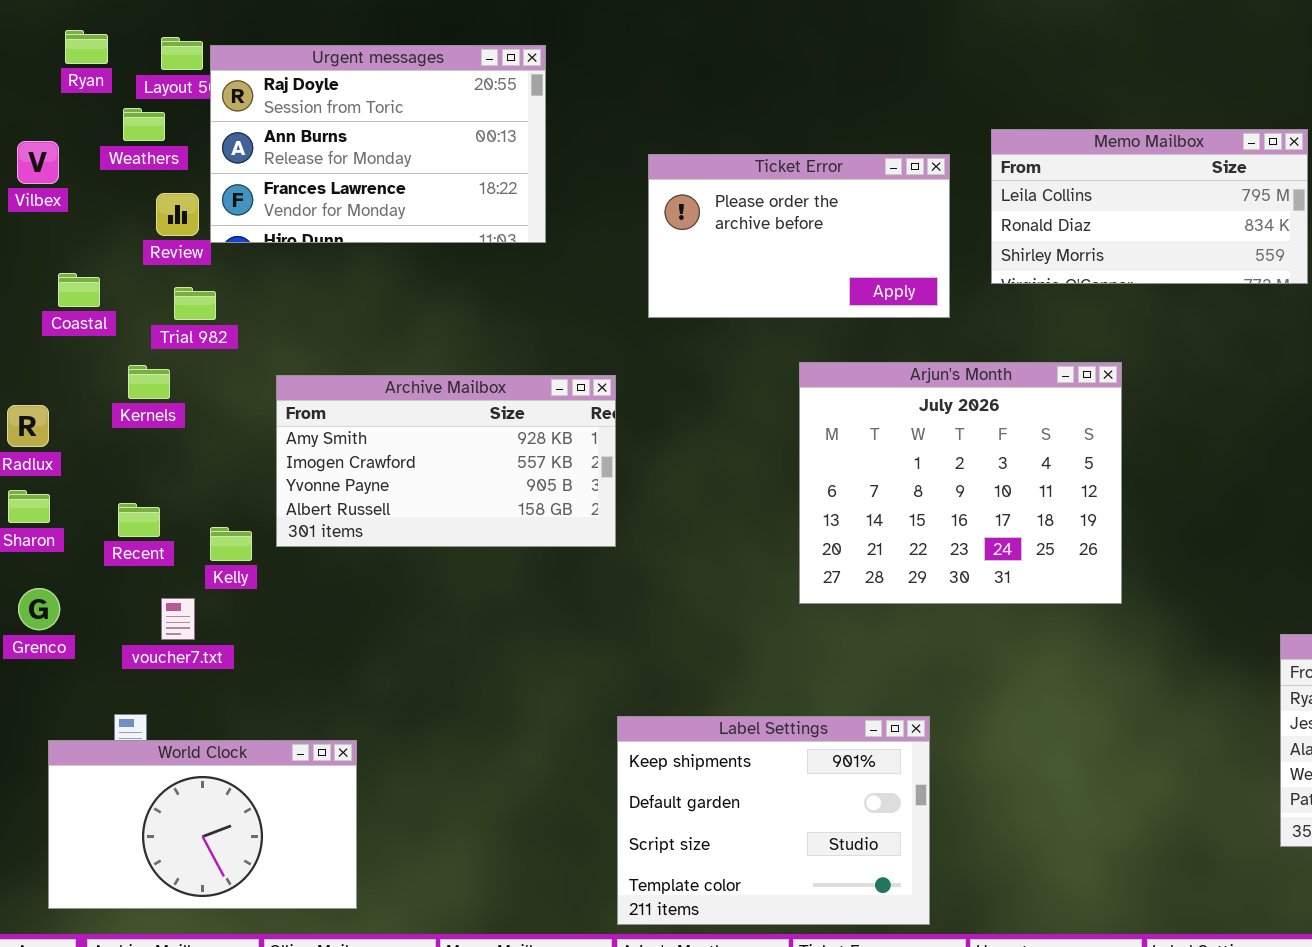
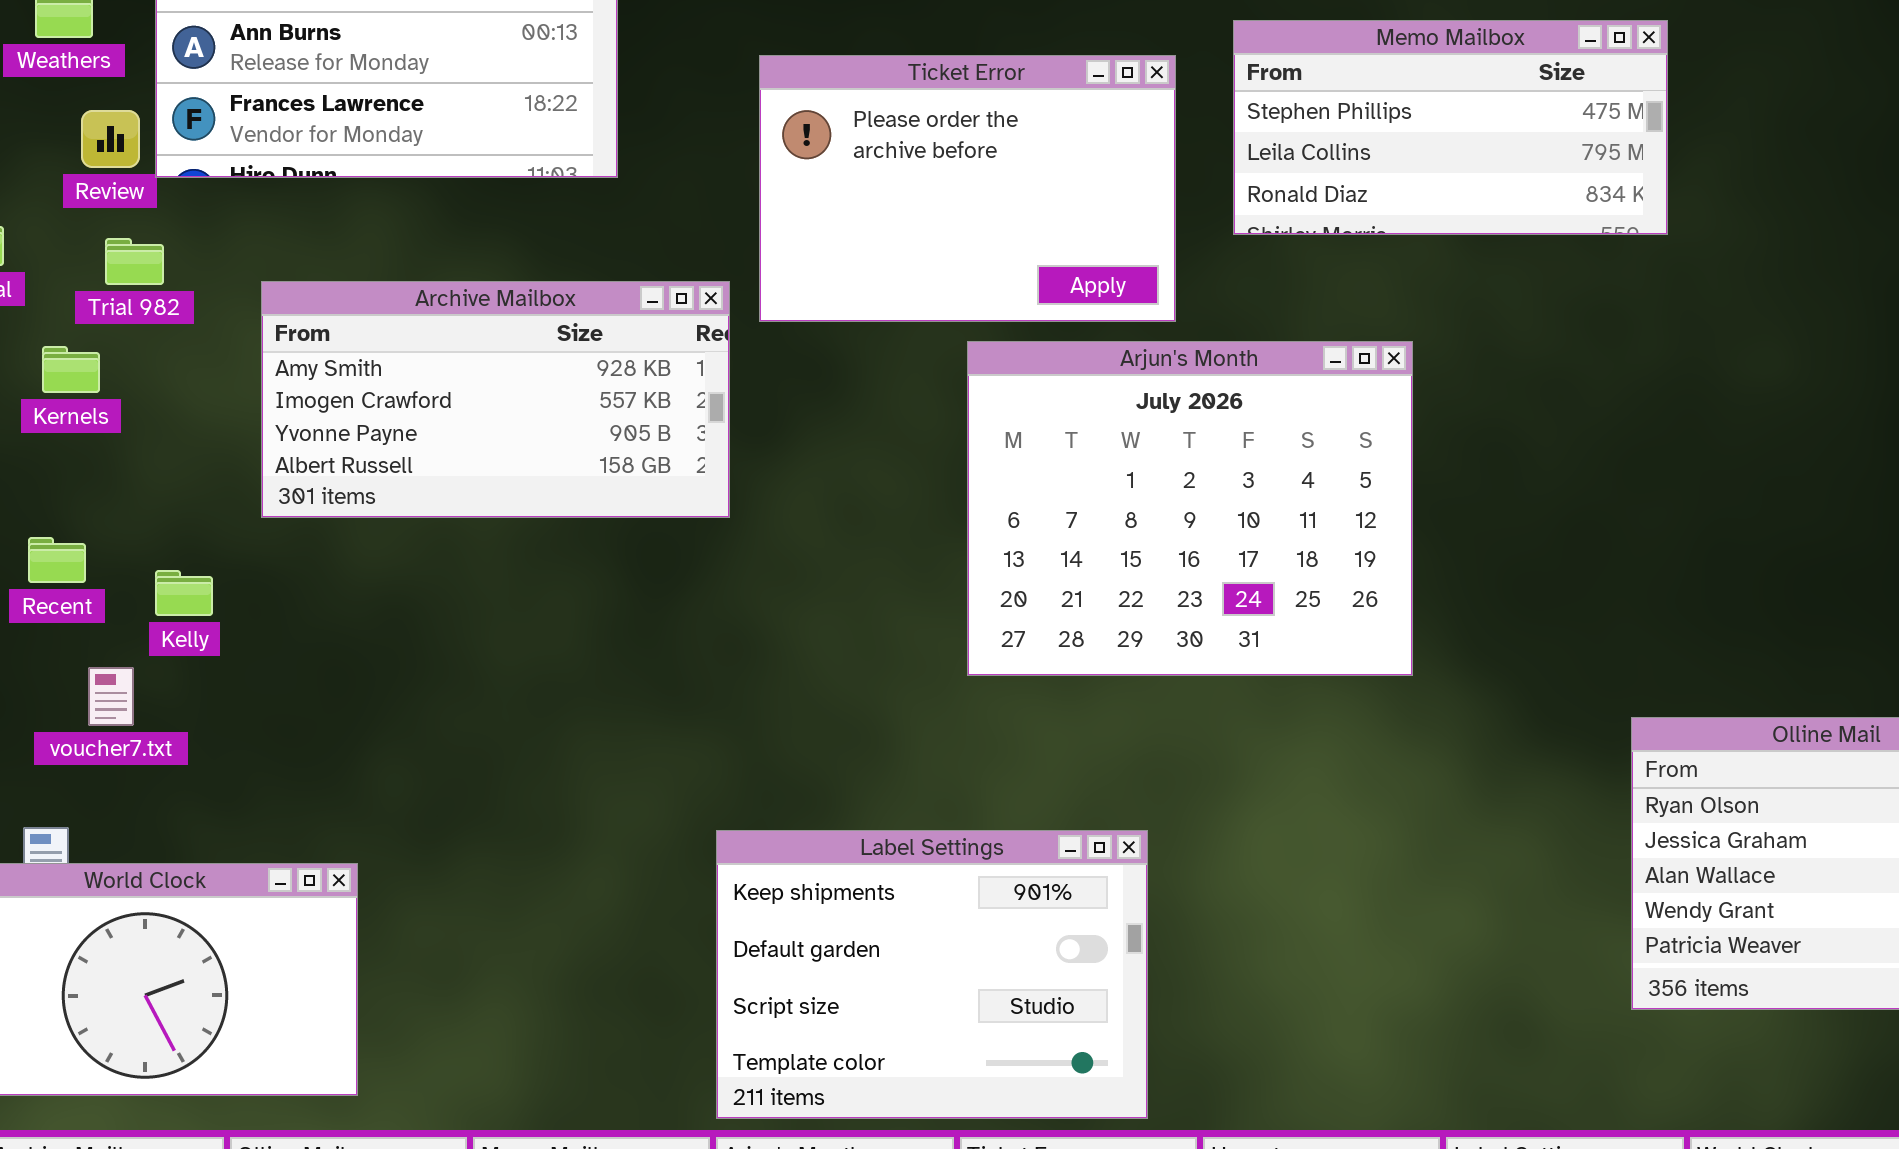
Memo Mailbox: [991,129,1308,284] -> [1233,20,1668,235], scrolled up 1 row
Ticket Error: [648,154,950,318] -> [759,55,1176,322], resized
Archive Mailbox: [276,375,616,547] -> [261,281,730,518], moved

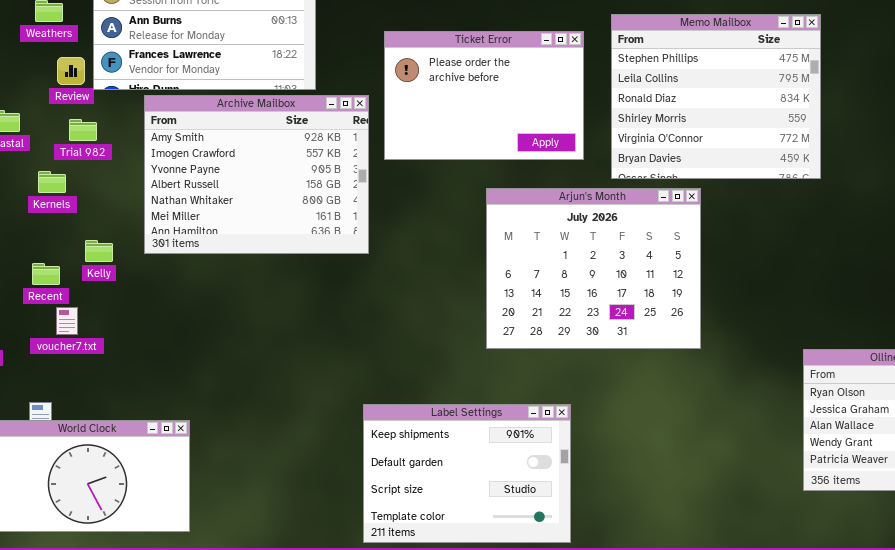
Memo Mailbox: [1233,20,1668,235] -> [611,14,821,179], resized
Archive Mailbox: [261,281,730,518] -> [144,95,369,254], resized
Arjun's Month: [967,341,1413,676] -> [486,188,701,349], moved
Kelly: [155,570,213,616] -> [85,240,113,262], moved
voucher7.txt: [88,667,134,726] -> [56,307,78,335], moved

